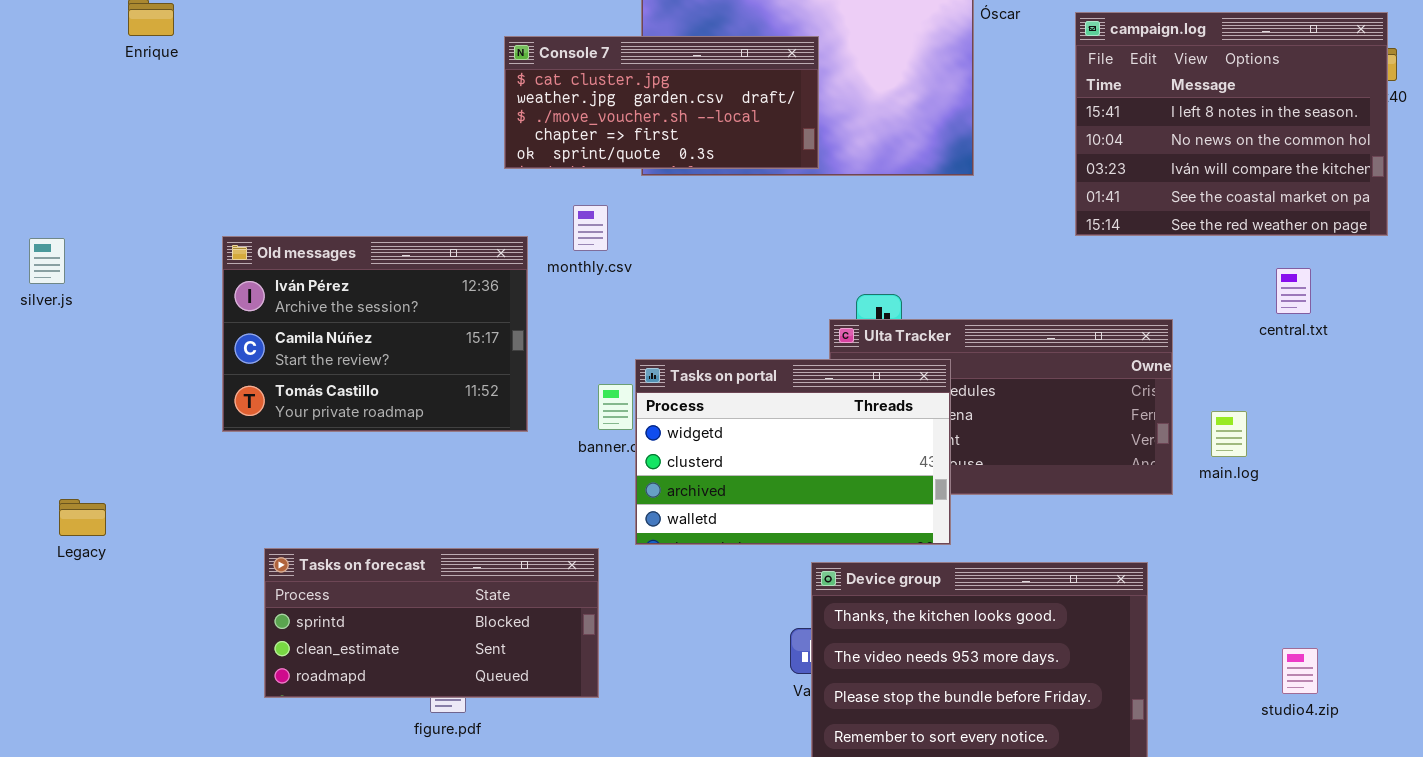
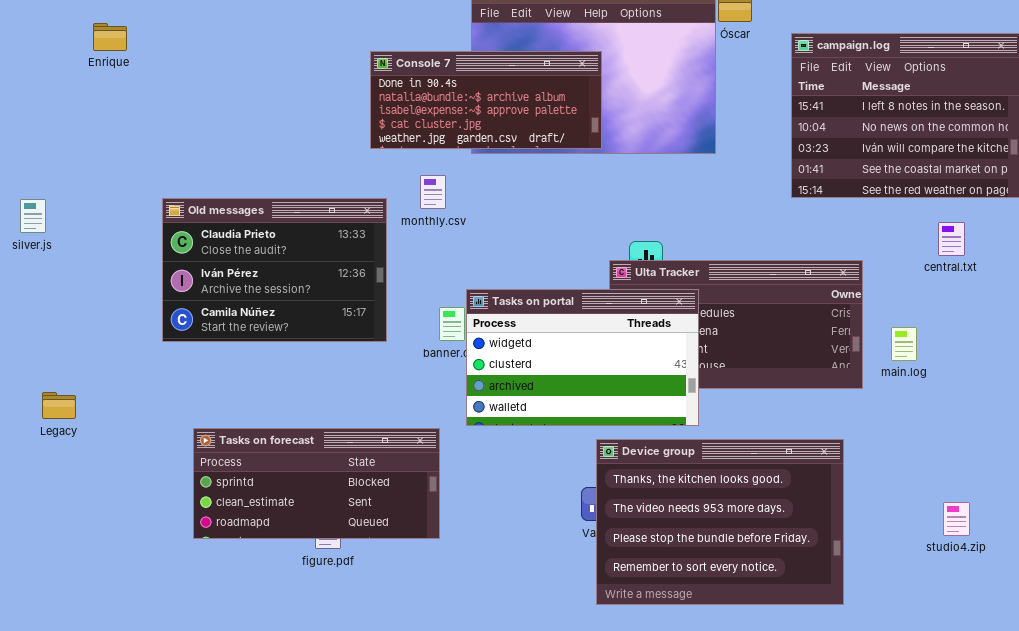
Console 7: [504,36,819,169] -> [370,51,602,149], scrolled up 3 rows
Old messages: [222,236,528,432] -> [162,198,387,342], scrolled up 1 row

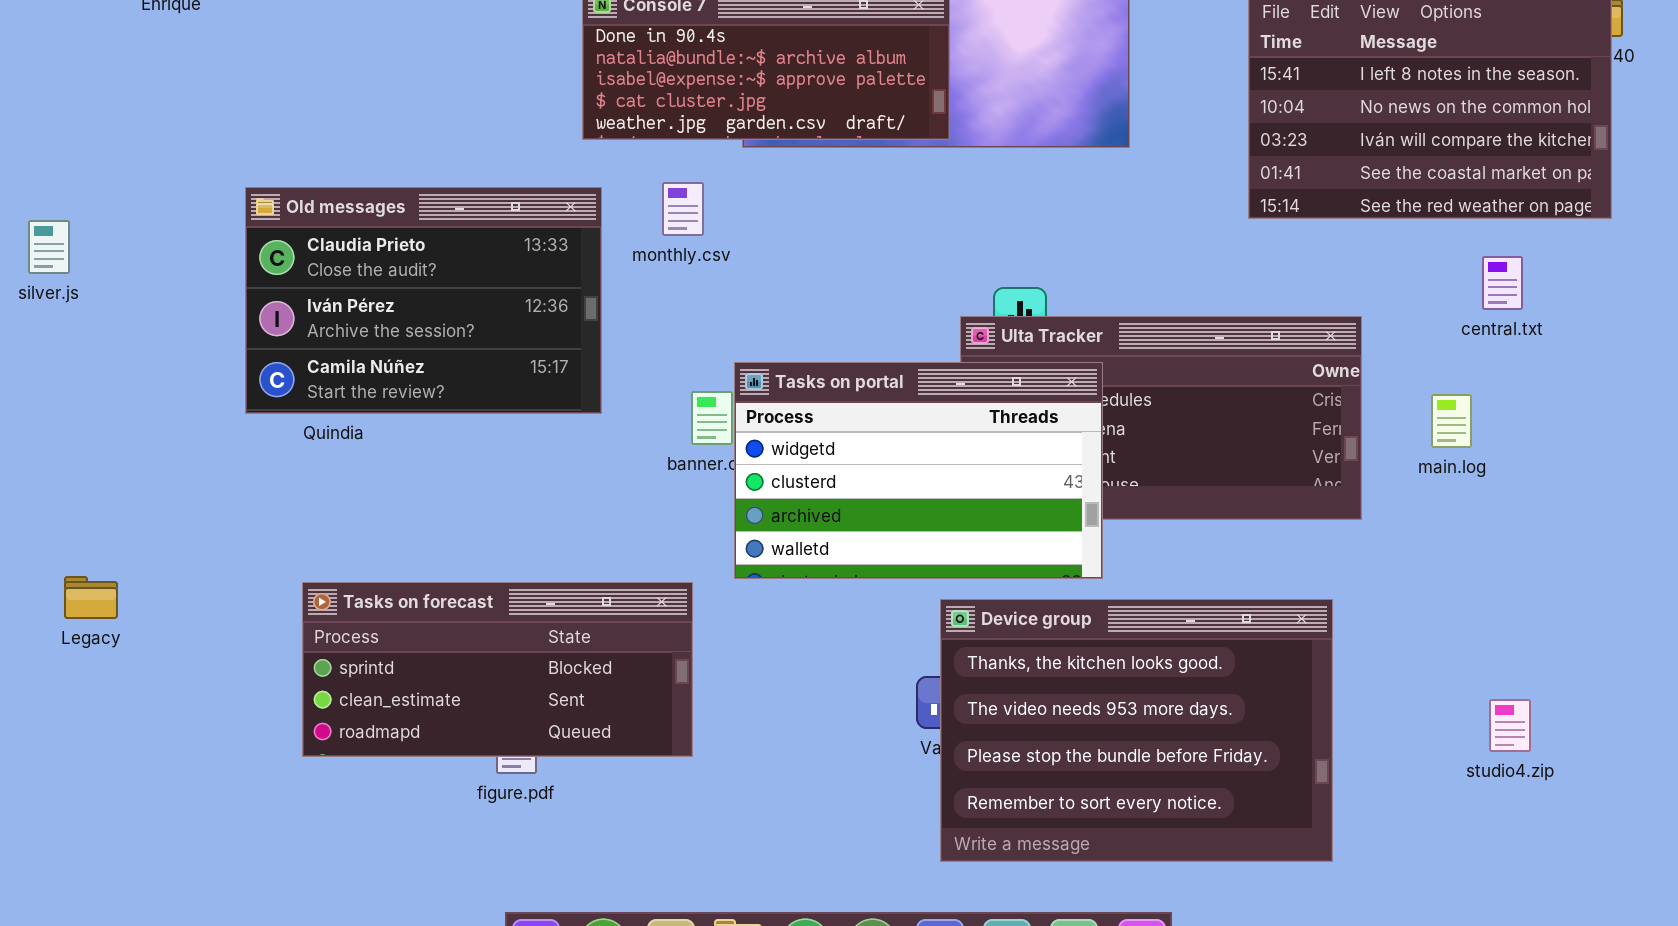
Old messages: [162,198,387,342] -> [245,187,602,414], moved
main.log: [891,327,917,361] -> [1431,394,1472,448], moved
Legacy: [42,392,76,419] -> [64,576,118,619], moved

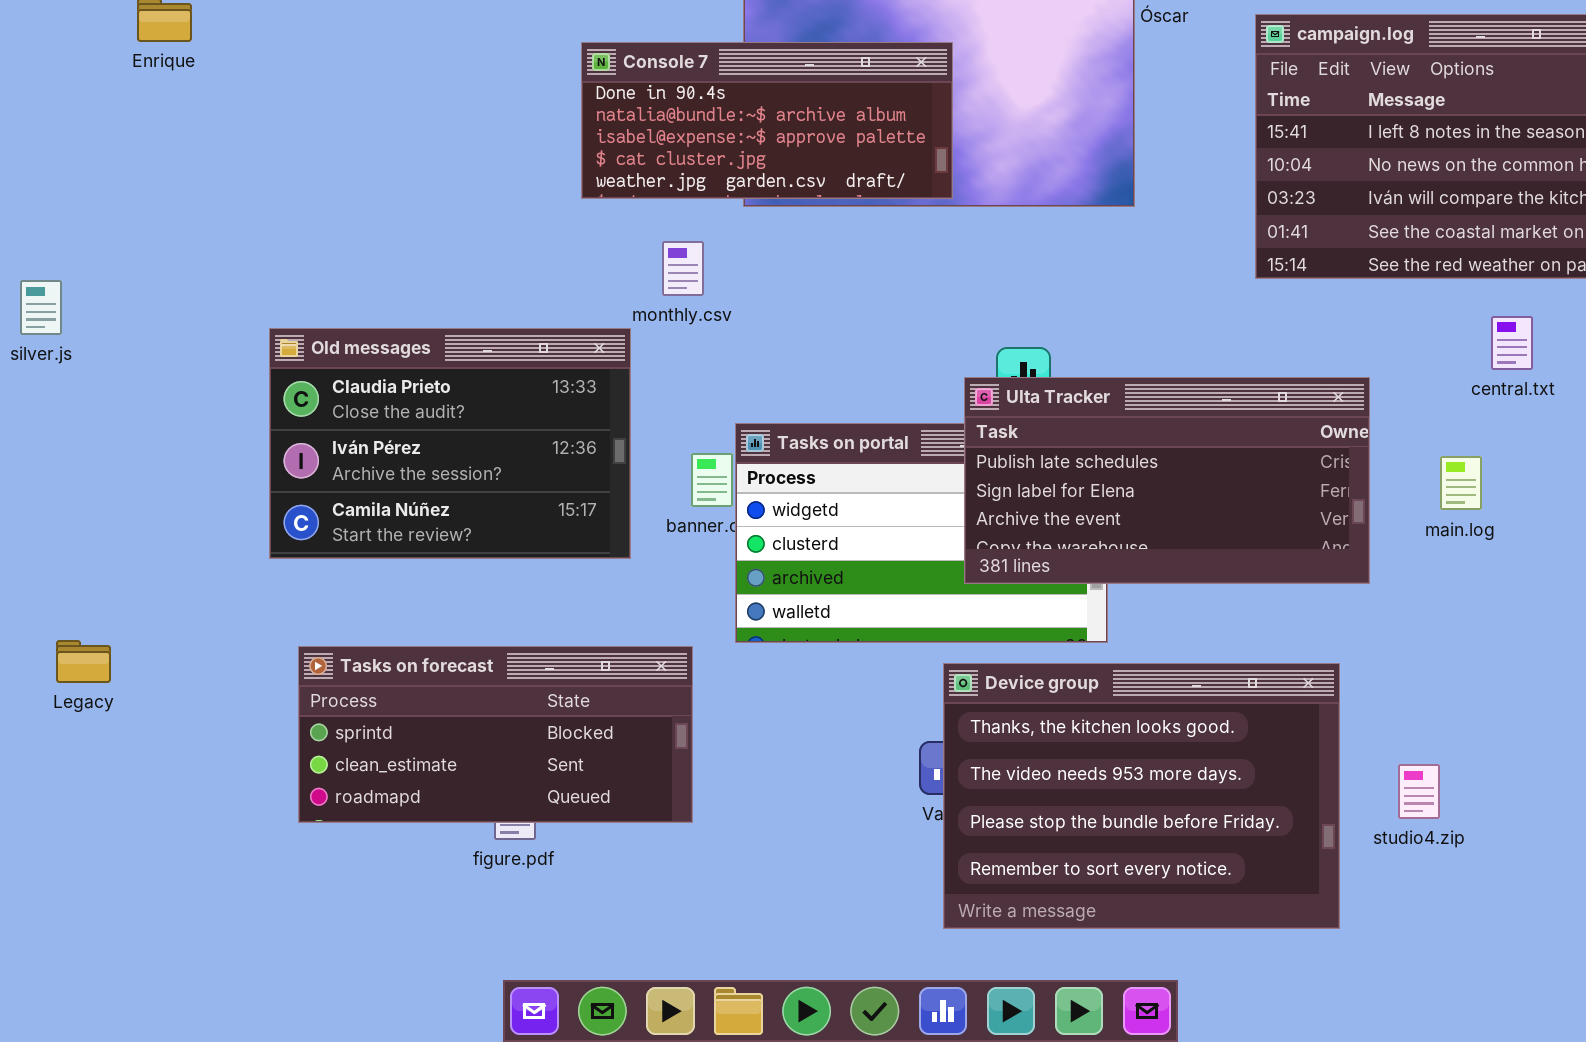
Old messages: [245,187,602,414] -> [269,328,631,559], moved
Ulta Tracker: [960,316,1362,520] -> [964,377,1370,584], raised
studio4.zip: [1489,699,1531,752] -> [1398,764,1440,819], moved

